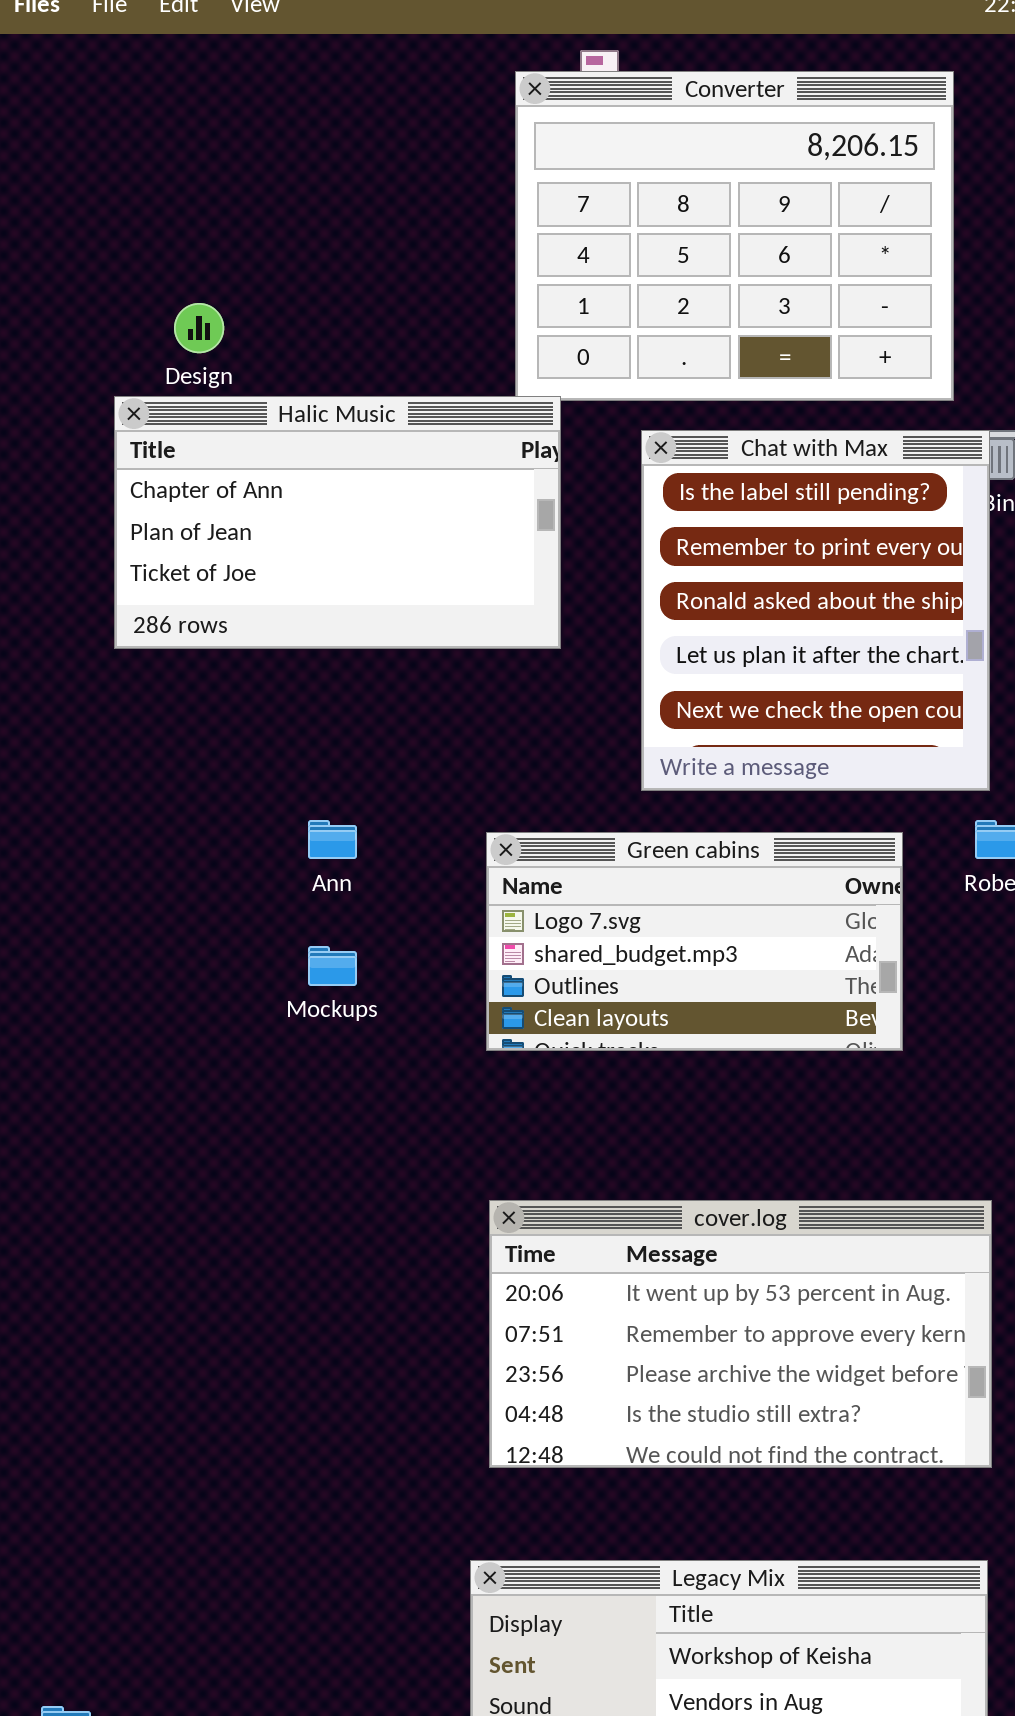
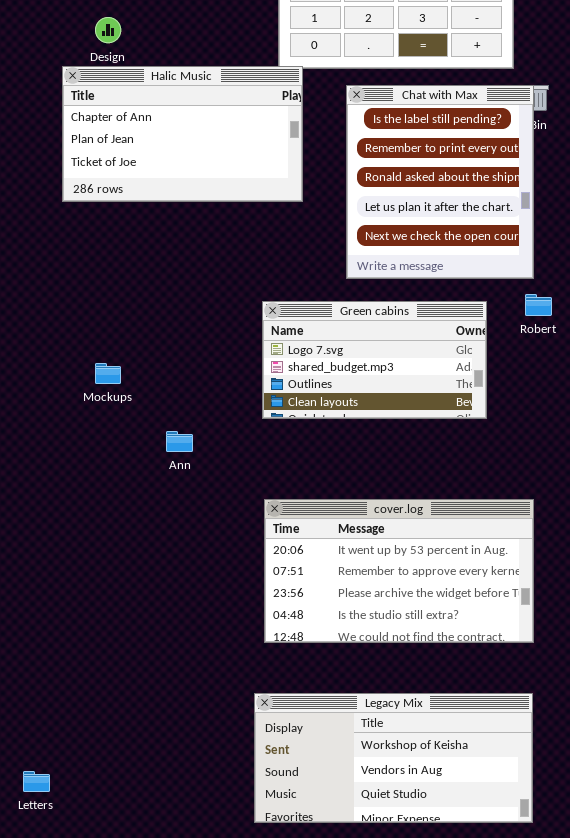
Ann: [308,820,357,859] -> [166,431,193,452], moved
Mockups: [308,946,357,986] -> [95,363,121,384], moved

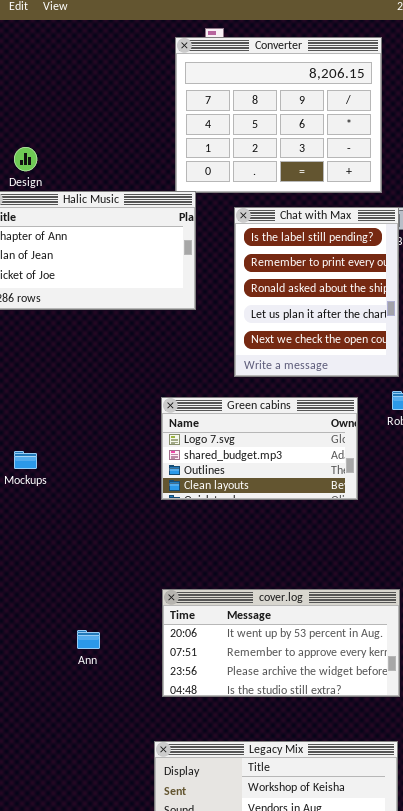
Ann: [166,431,193,452] -> [77,630,100,649], moved
cover.log: [264,499,534,643] -> [162,589,400,697], resized

